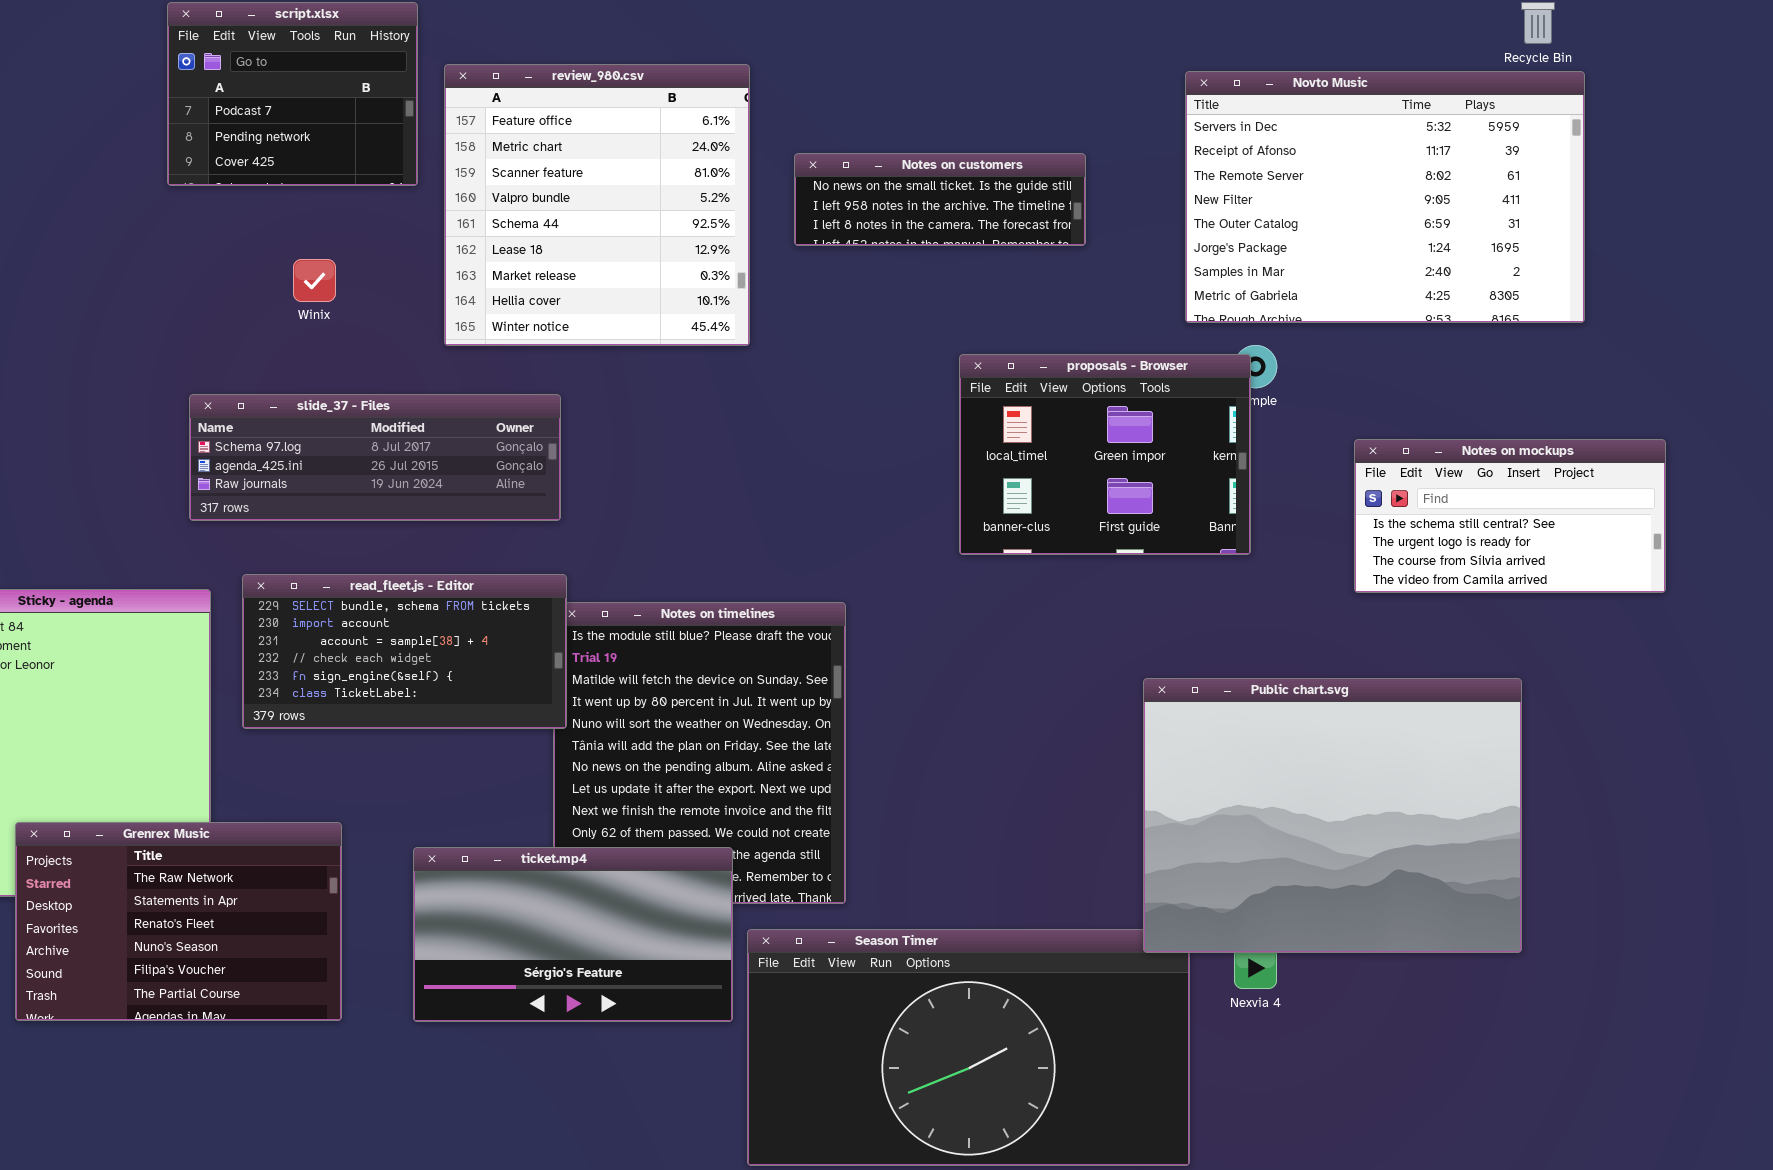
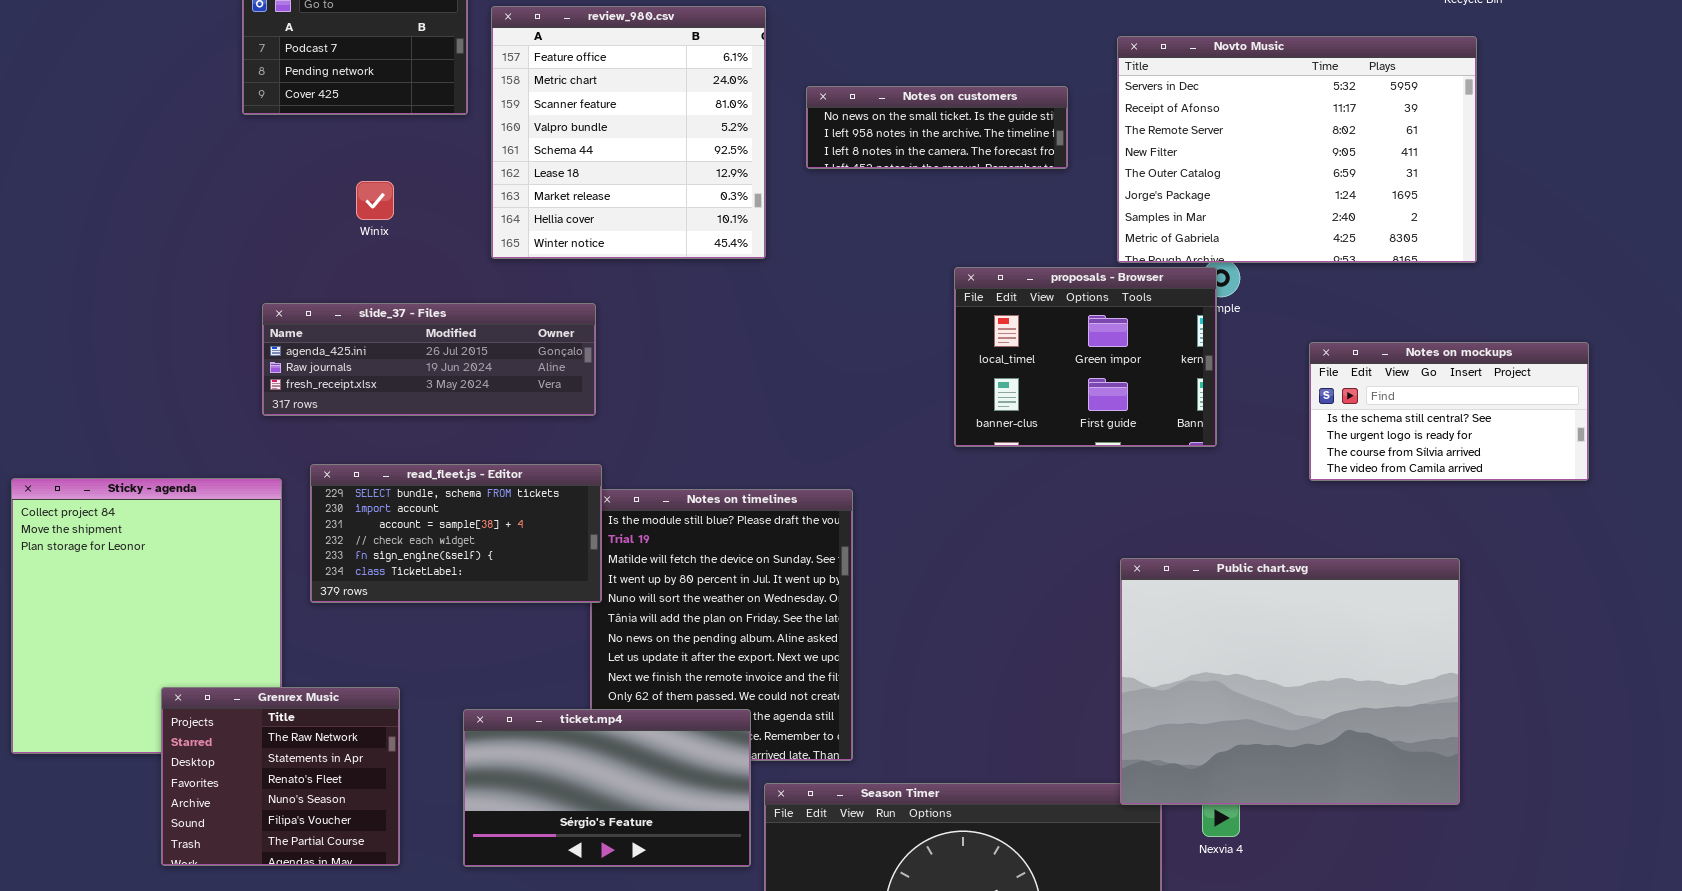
Novto Music: [1185,71,1585,323] -> [1117,36,1477,263], moved
slide_37 - Files: [189,394,561,521] -> [262,303,596,416], scrolled down 1 row
Grenrex Music: [15,822,342,1021] -> [161,687,400,866], resized

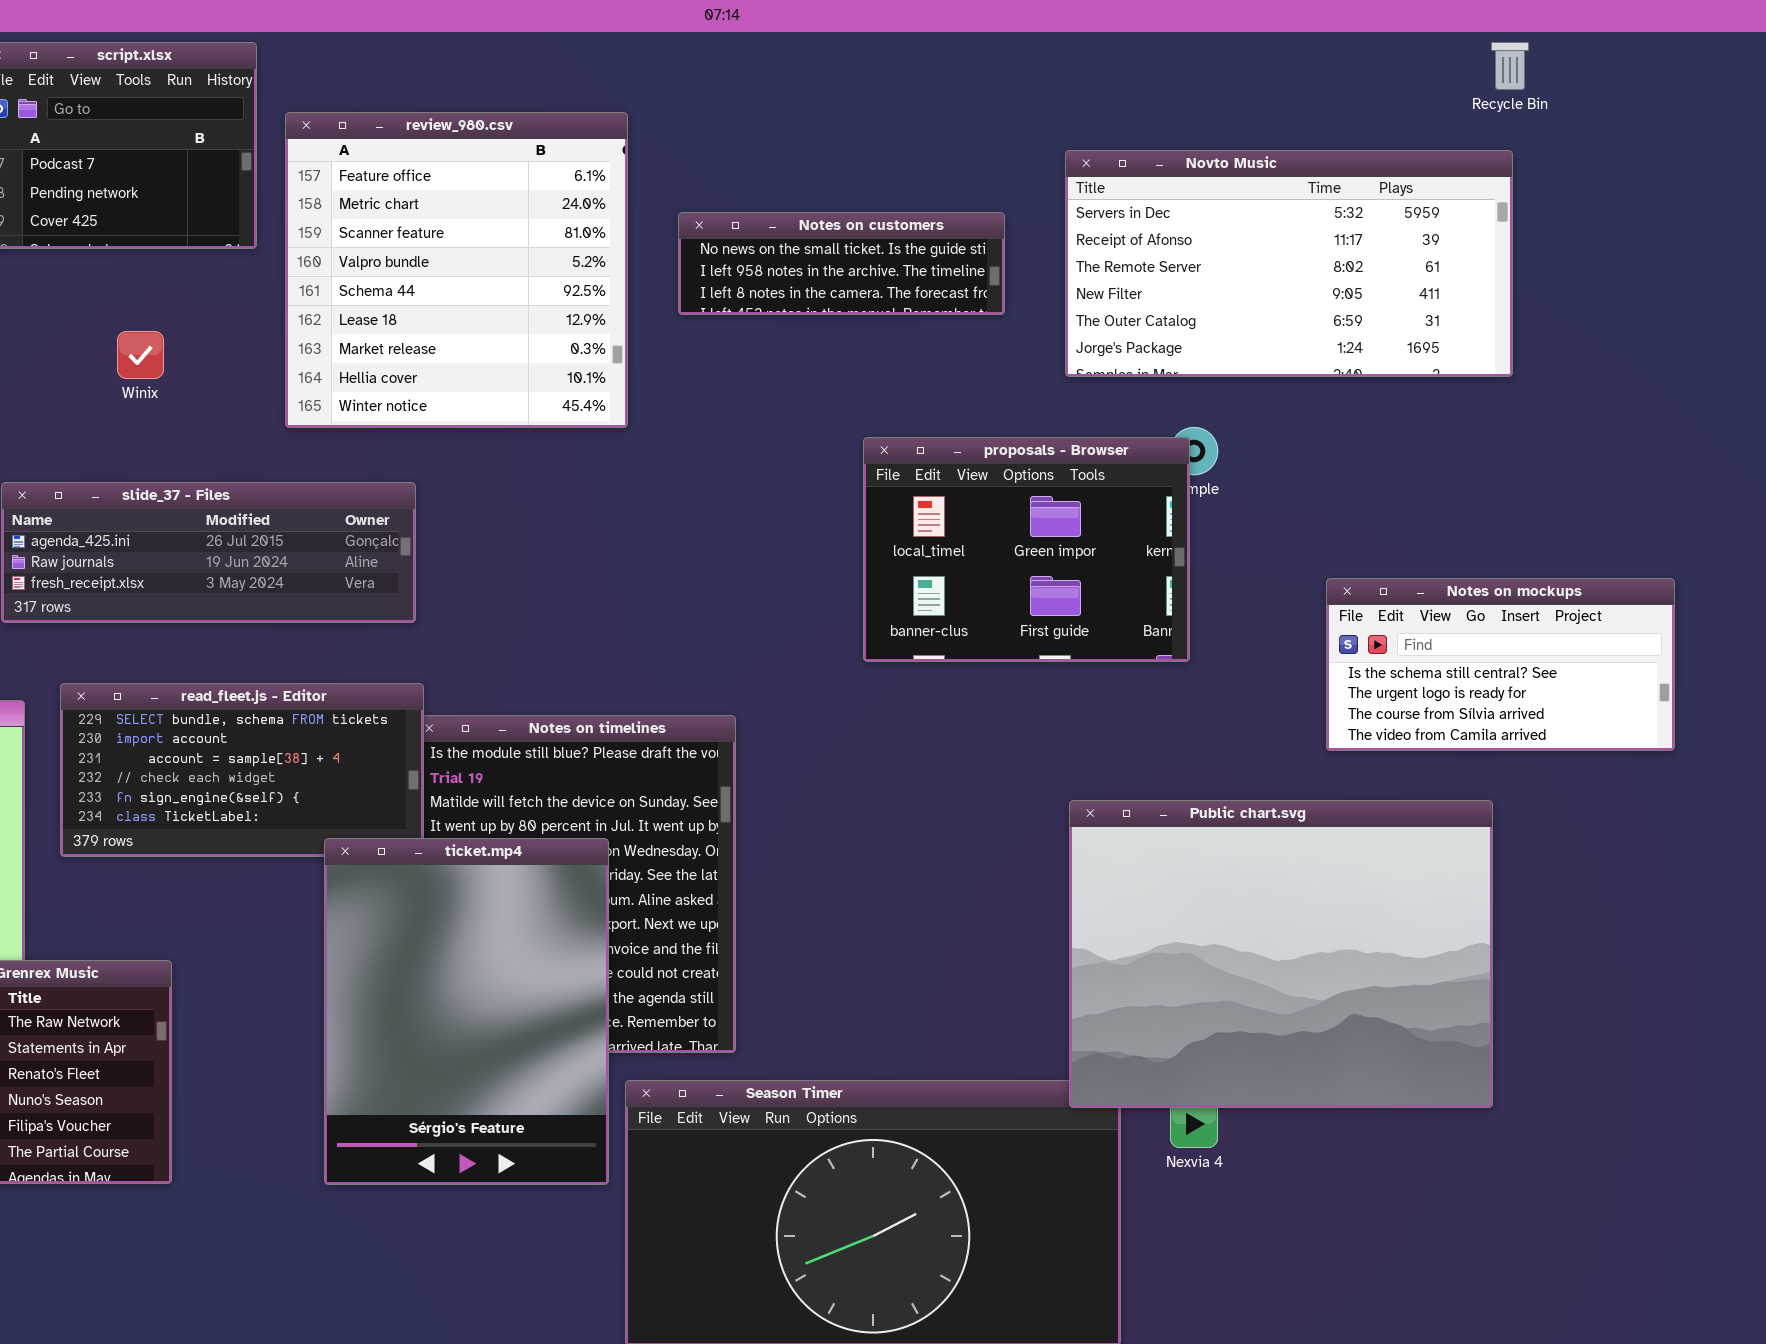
Novto Music: [1117,36,1477,263] -> [1065,150,1513,377], resized
Notes on mockups: [1309,342,1589,481] -> [1326,578,1675,751], moved
ticket.mp4: [463,709,751,867] -> [324,838,609,1185], resized

